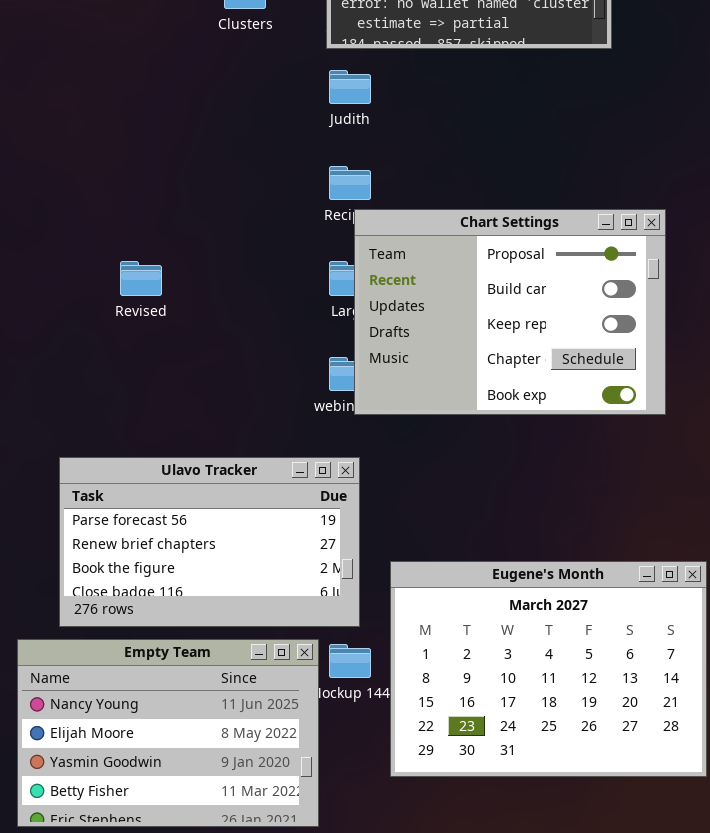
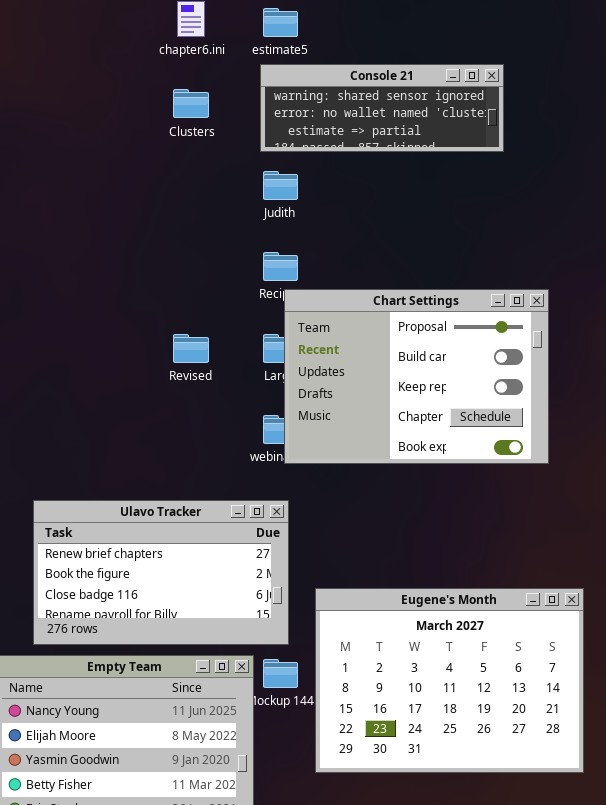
Revised: [120,261,162,296] -> [173,334,209,363], moved
Ulavo Tracker: [59,457,360,627] -> [33,500,289,645], scrolled down 1 row

